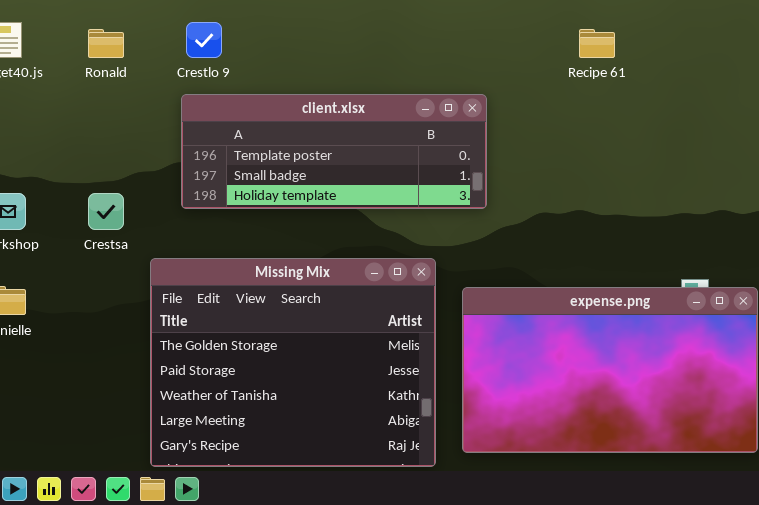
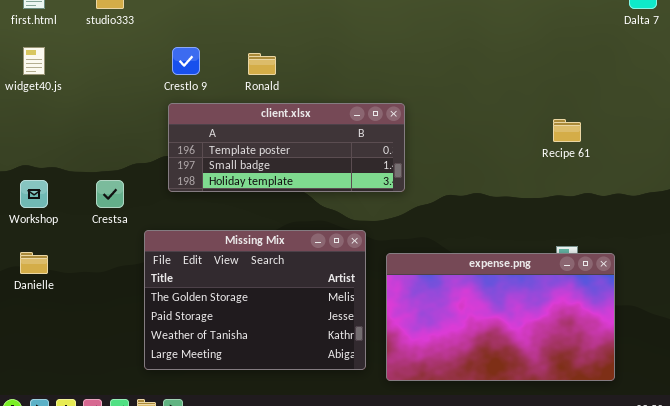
Ronald: [88,29,124,58] -> [248,53,276,75], moved
Recipe 61: [579,29,615,58] -> [553,119,581,142], moved
Missing Mix: [150,258,436,467] -> [144,230,366,370], resized

